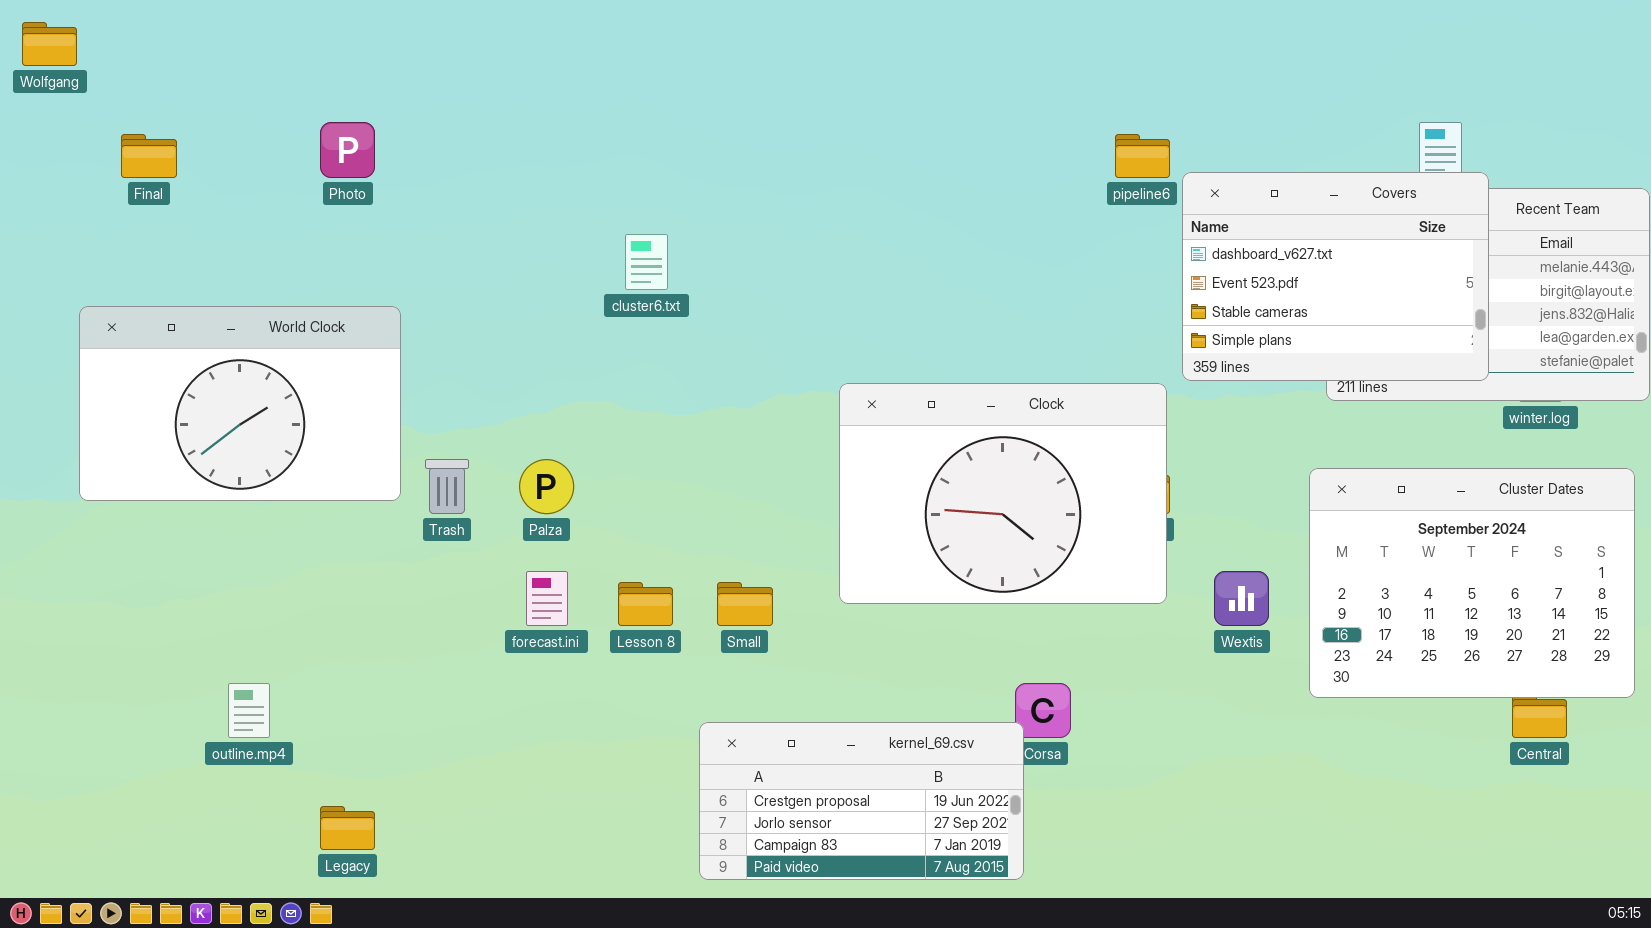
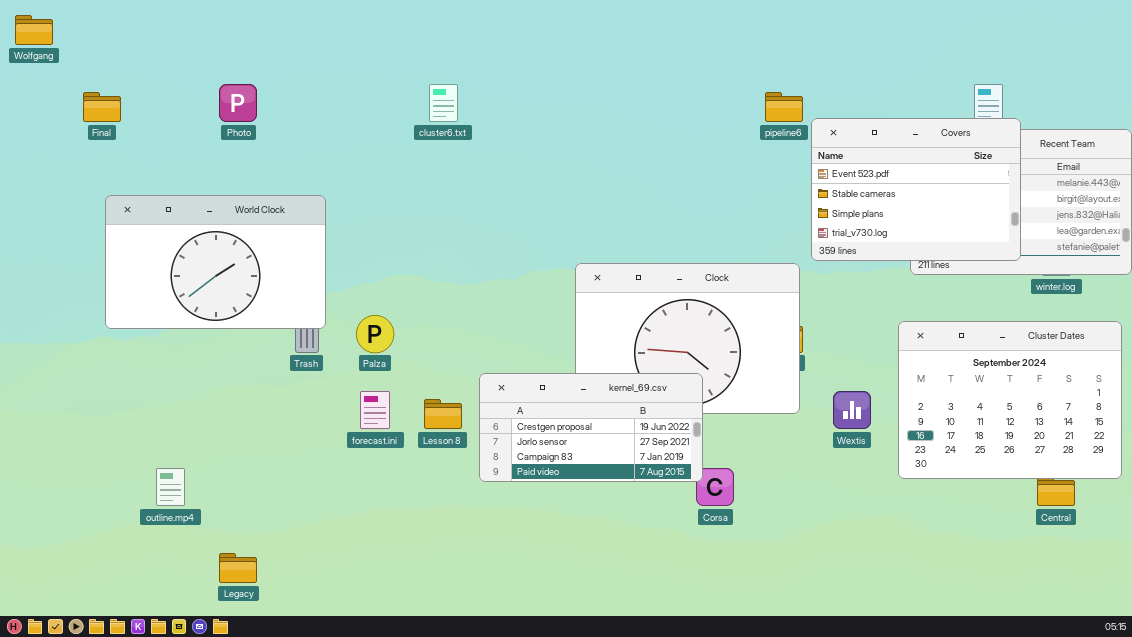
Covers: [1182,172,1489,381] -> [811,118,1021,261], scrolled down 1 row
cluster6.txt: [625,234,668,290] -> [429,84,458,122], moved
World Clock: [79,306,401,501] -> [105,195,326,329], moved
kernel_69.csv: [699,722,1024,880] -> [479,373,703,482], moved

